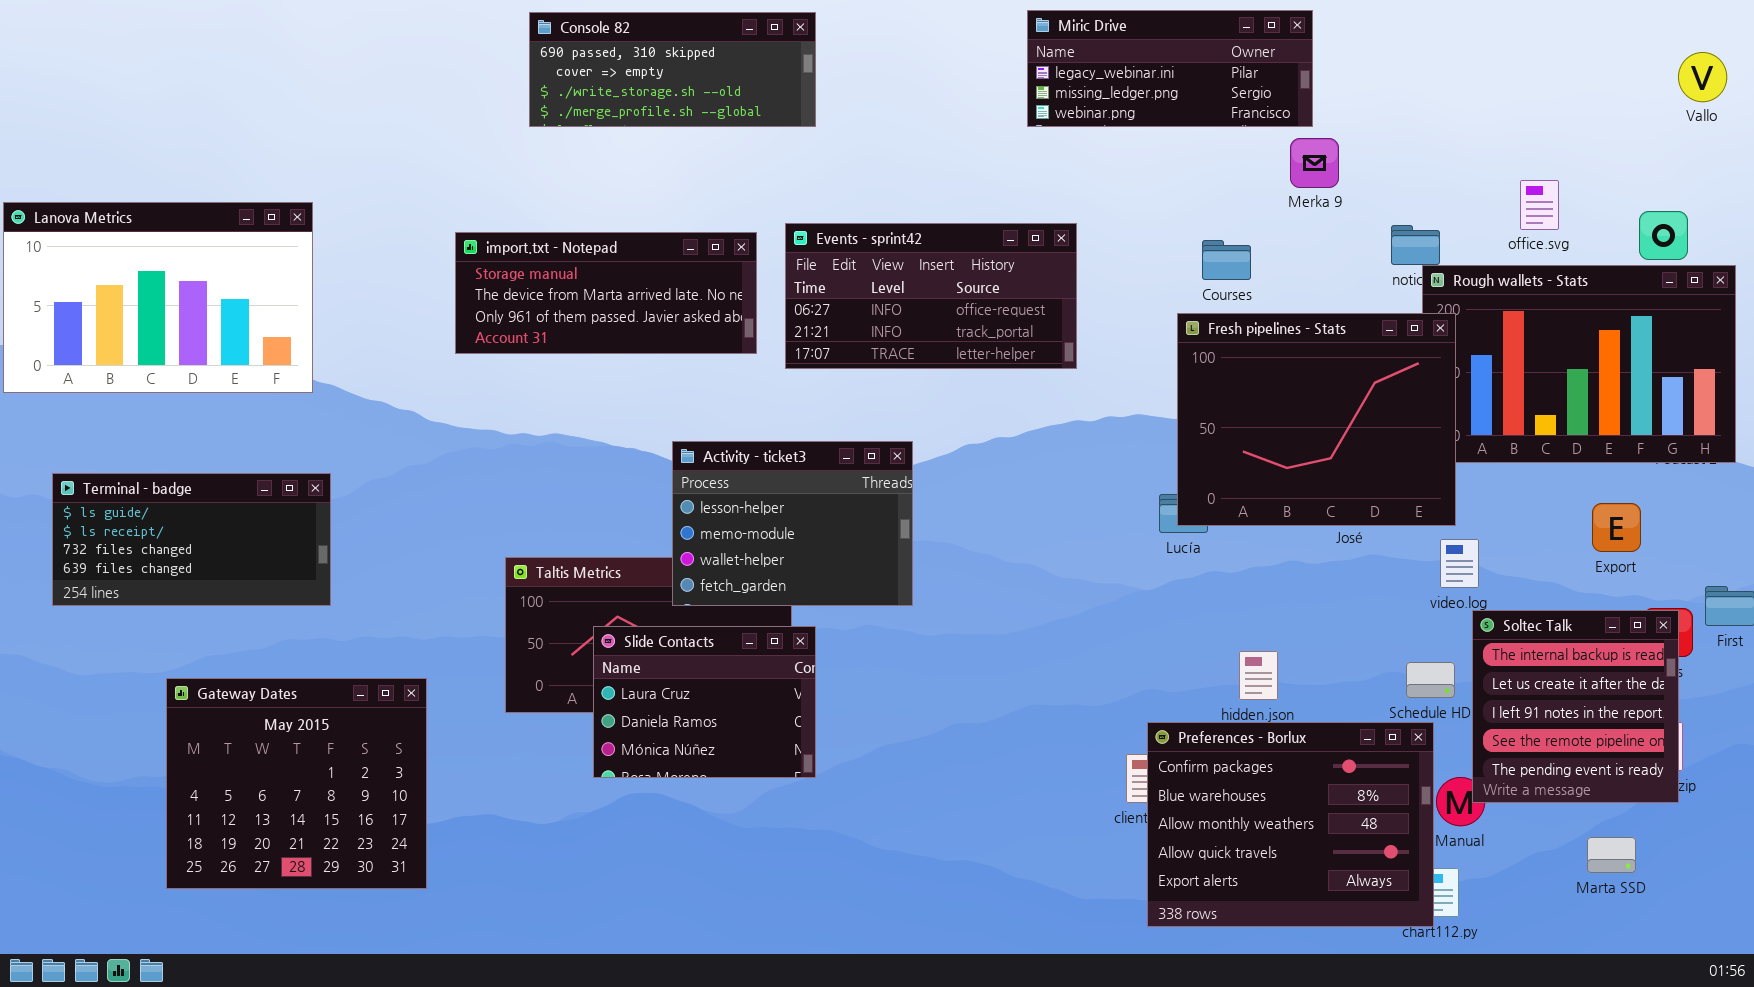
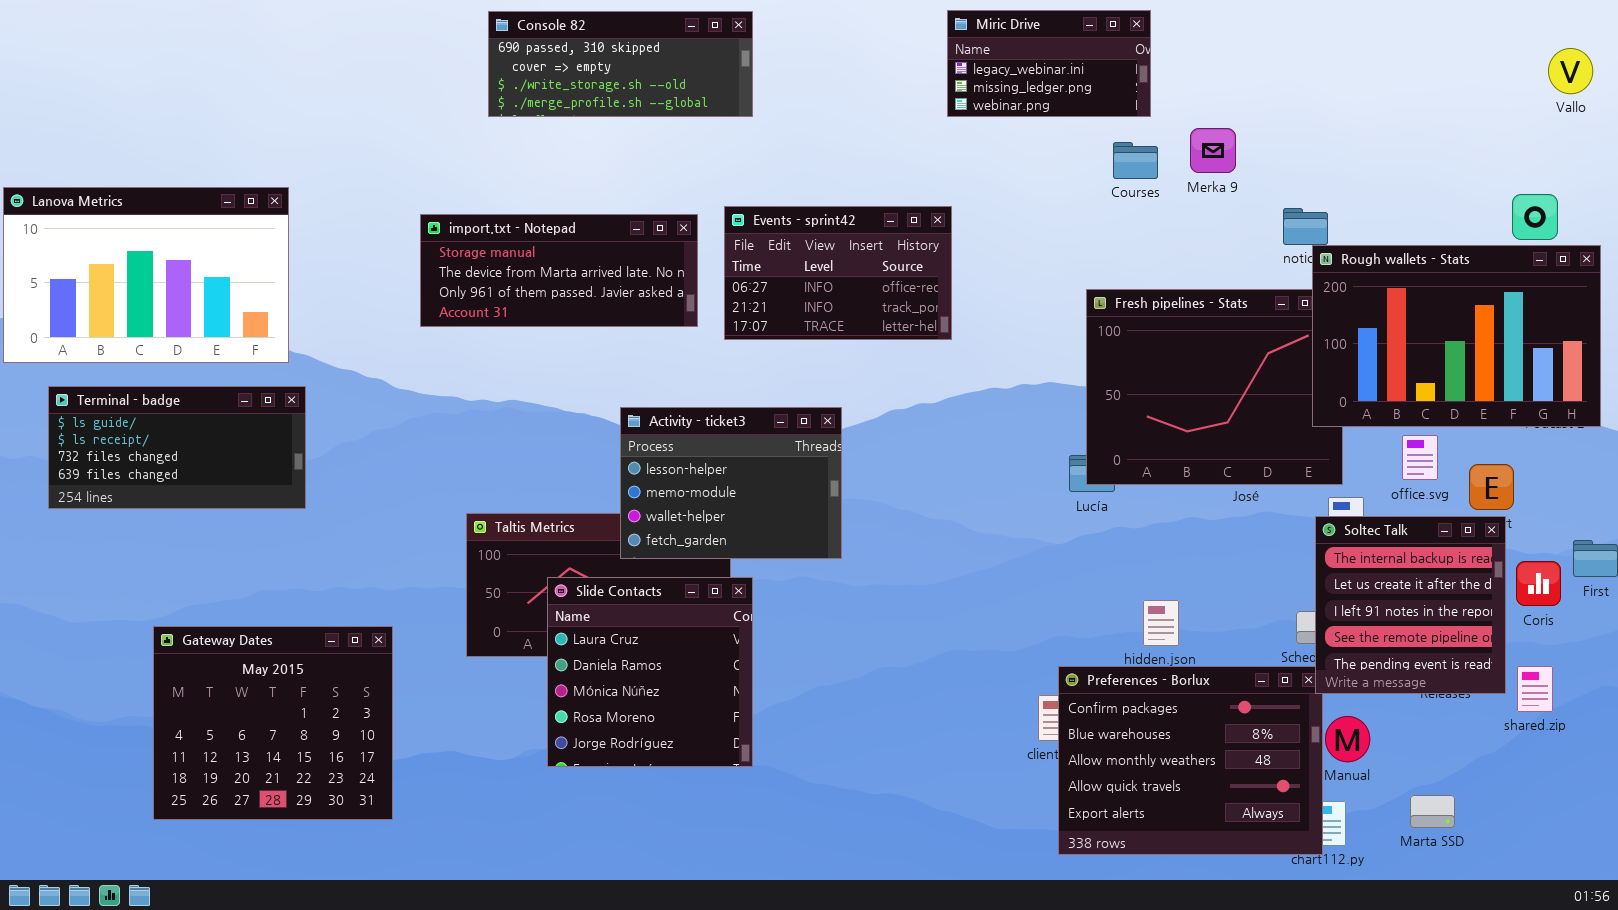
Miric Drive: [1027,10,1313,127] -> [947,10,1151,117], resized
office.svg: [1520,180,1559,230] -> [1402,435,1438,480], moved
Events - sprint42: [785,223,1077,369] -> [724,206,952,340], resized
Courses: [1202,240,1251,280] -> [1113,142,1158,179], moved
Rough wallets - Stats: [1422,265,1736,463] -> [1312,245,1601,427], raised
Terminal - badge: [52,473,331,606] -> [48,386,306,509], moved
Soltec Talk: [1472,610,1679,803] -> [1315,516,1506,694], moved
Slide Contacts: [593,626,816,778] -> [547,577,753,767], resized
Marta SSD: [1587,837,1636,873] -> [1410,795,1455,828], moved

